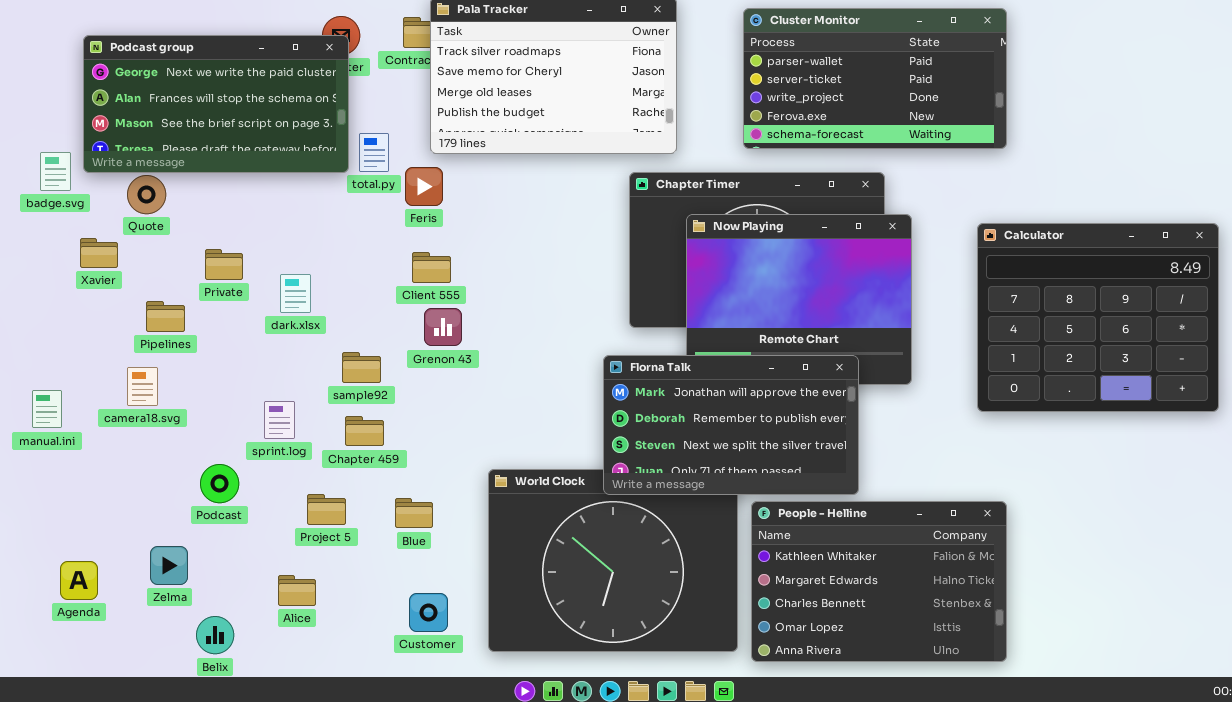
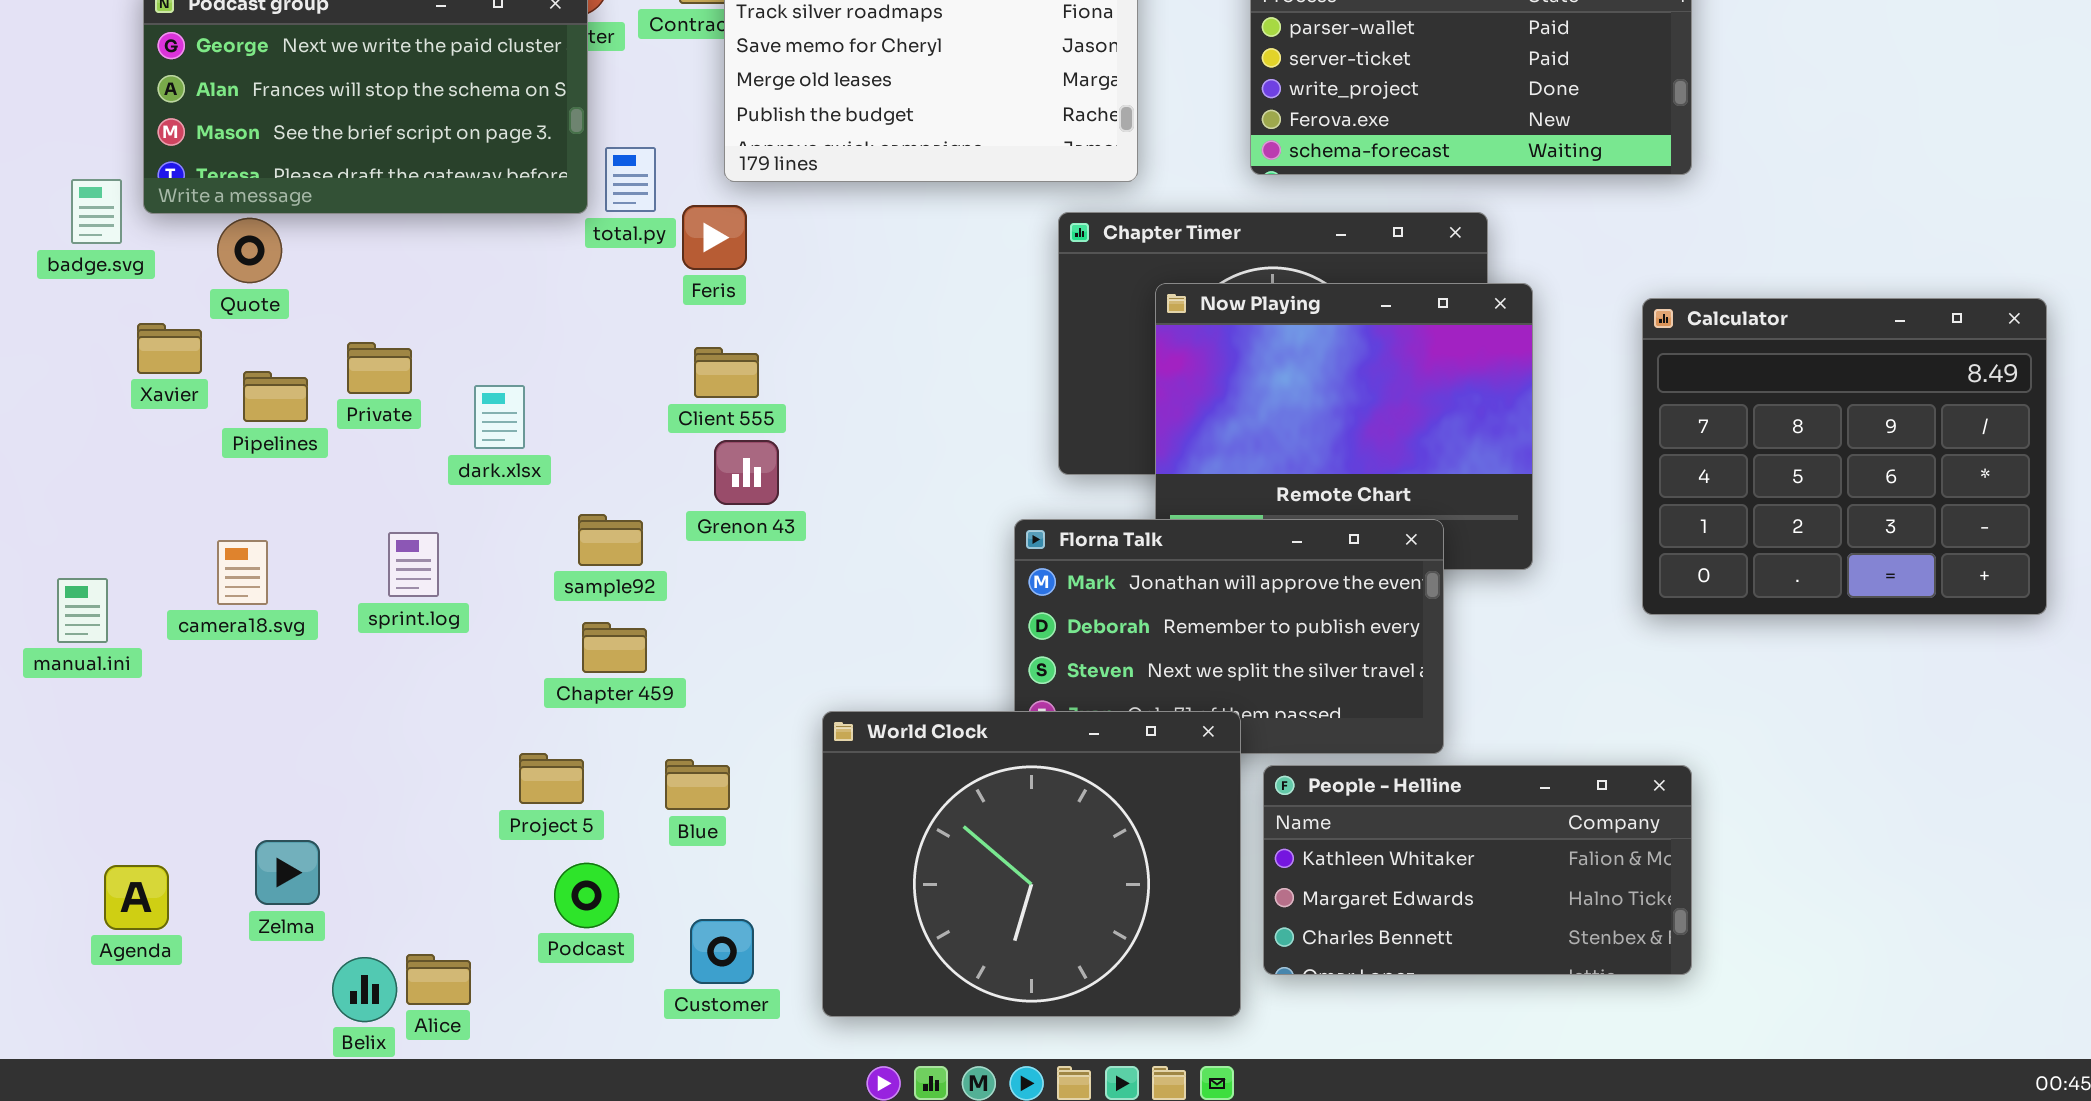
Pipelines: [146,301,185,332] -> [243,371,308,422], moved
sprint.log: [264,401,295,439] -> [388,532,439,597], moved
Podcast: [200,464,239,503] -> [554,863,619,928], moved
World Clock: [488,469,738,652] -> [822,711,1241,1017], raised
People - Helline: [751,501,1007,662] -> [1263,765,1692,975], resized
Alice: [278,575,316,606] -> [406,954,471,1005], moved

